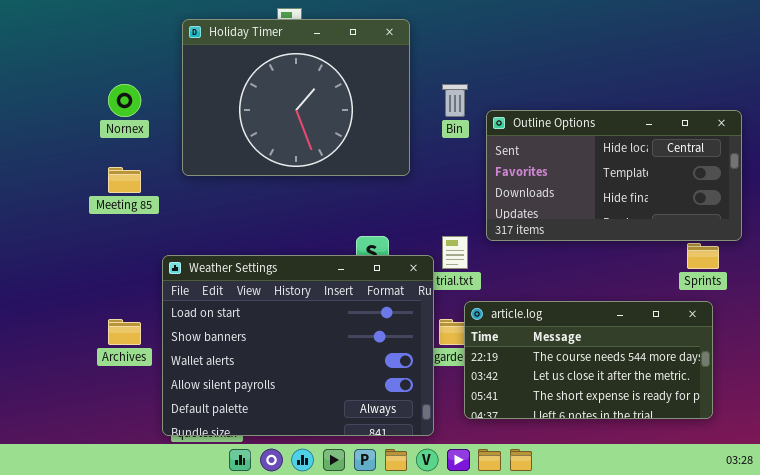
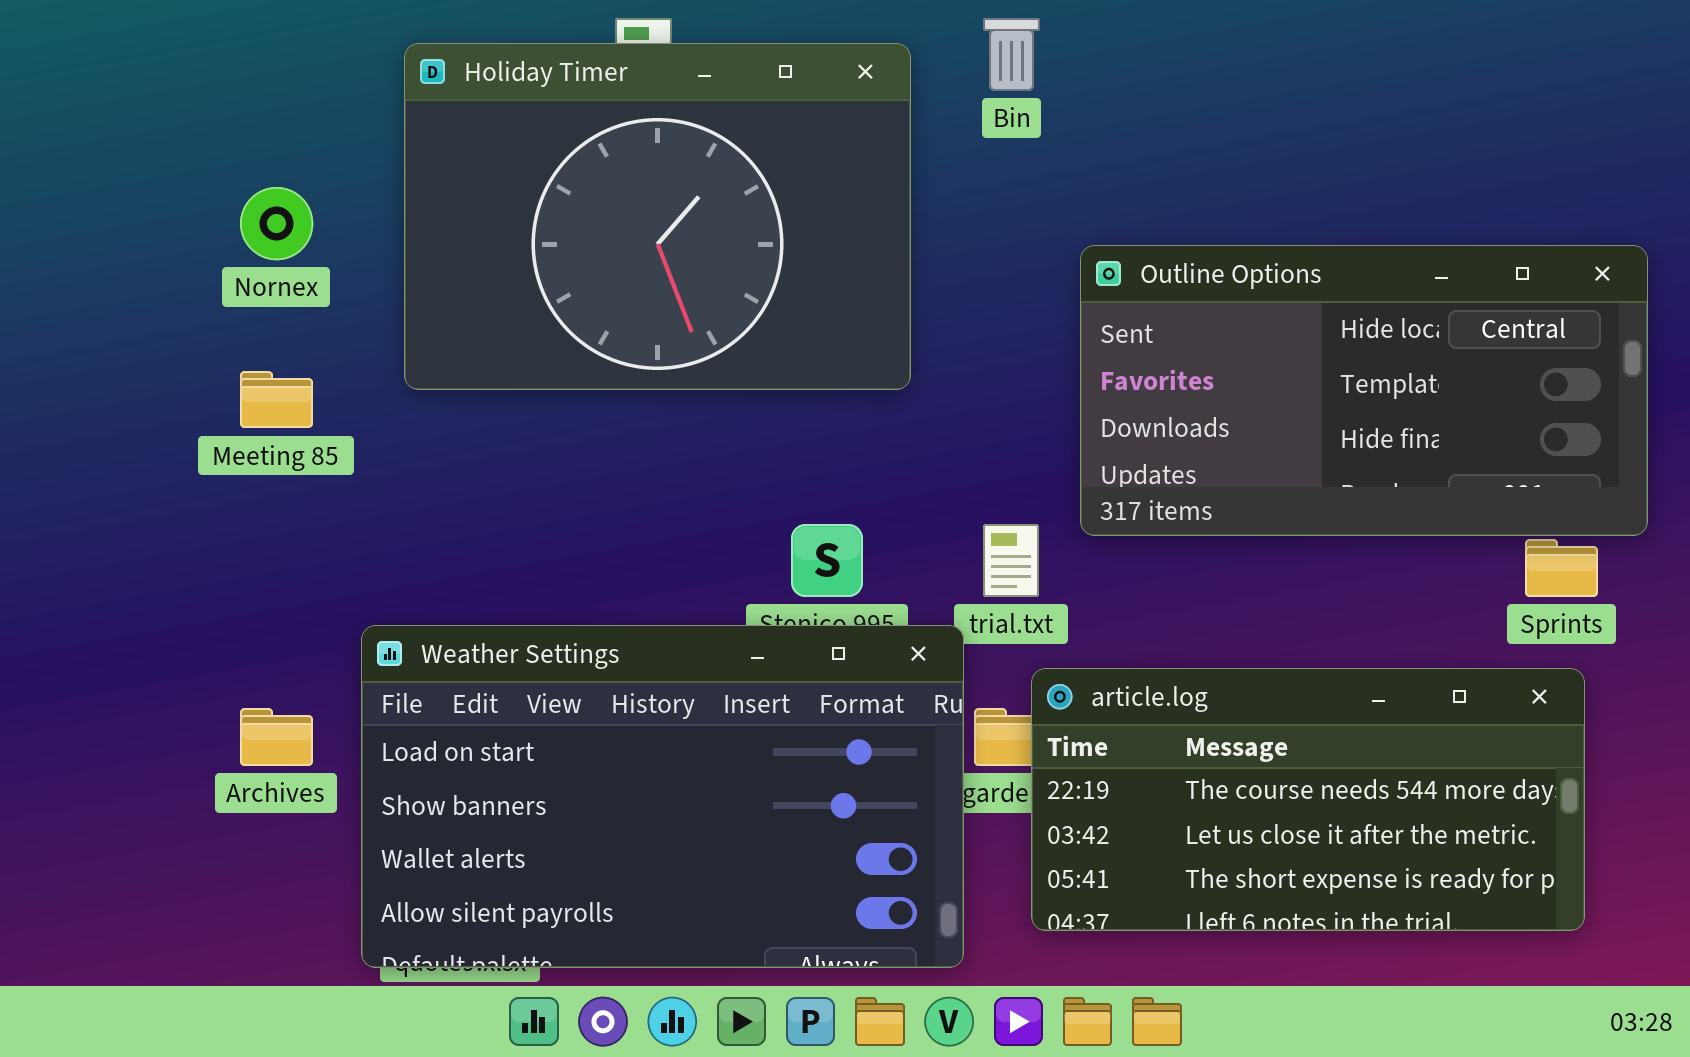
Bin: [442,84,468,117] -> [983,18,1040,91], moved
Weather Settings: [162,255,434,436] -> [361,625,964,968], resized

